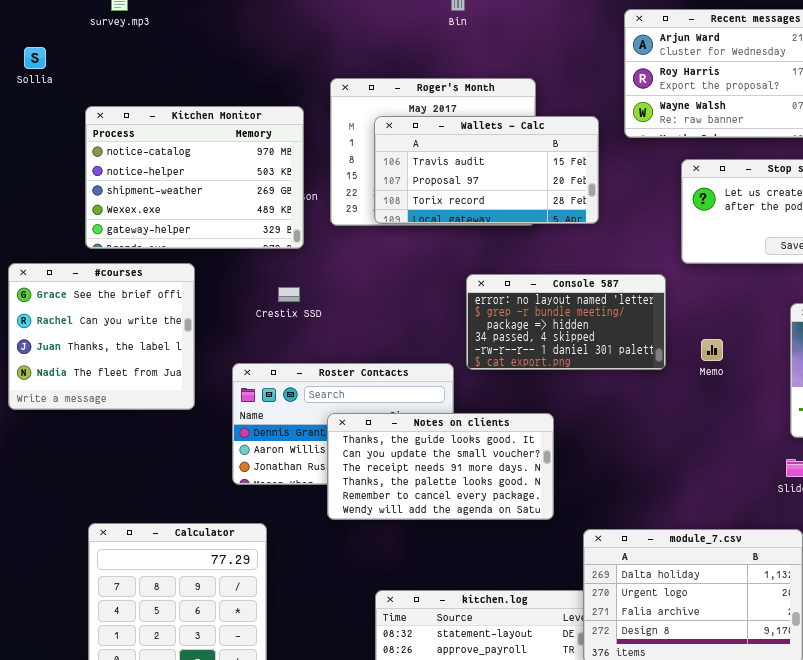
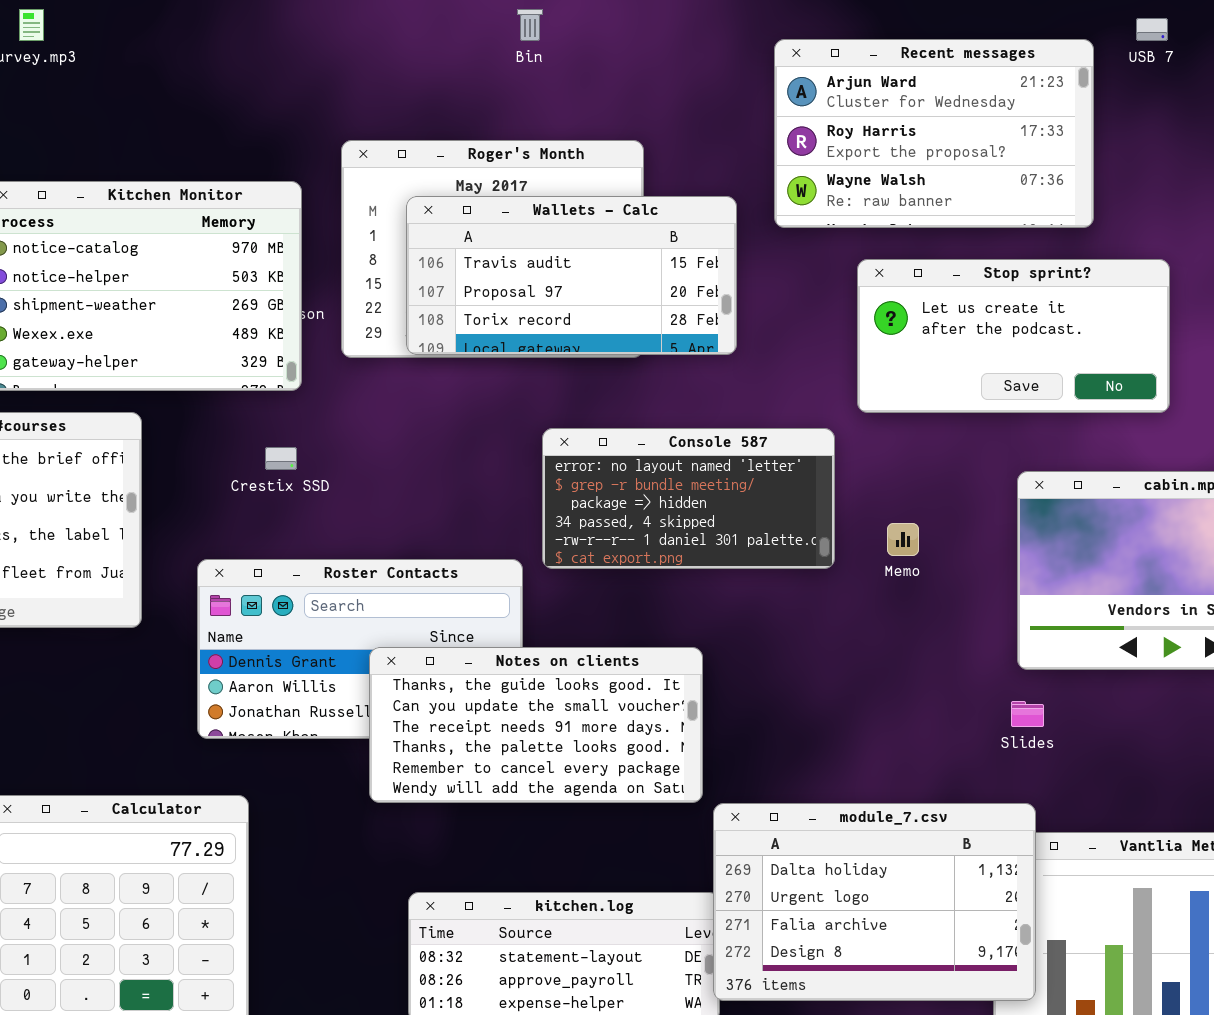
Notes on clients: [327,413,554,520] -> [369,647,703,803], moved

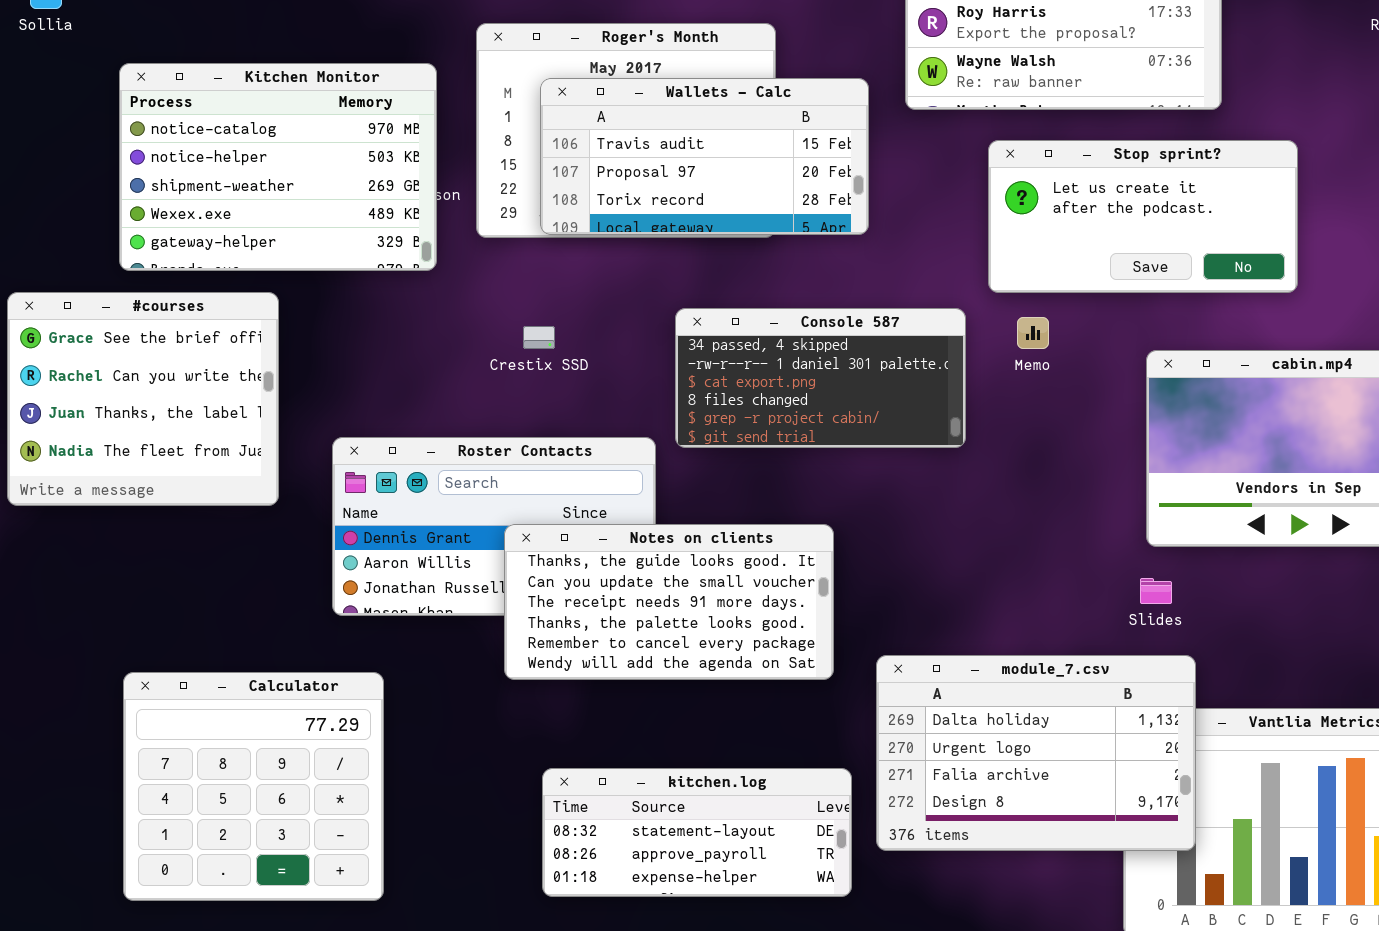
Console 587: [542,428,835,569] -> [675,308,966,448], scrolled down 3 rows
Crestix SSD: [265,447,297,470] -> [523,326,555,349], moved
Memo: [887,523,919,556] -> [1017,317,1049,349], moved
module_7.csv: [713,803,1036,1001] -> [876,655,1196,851], moved

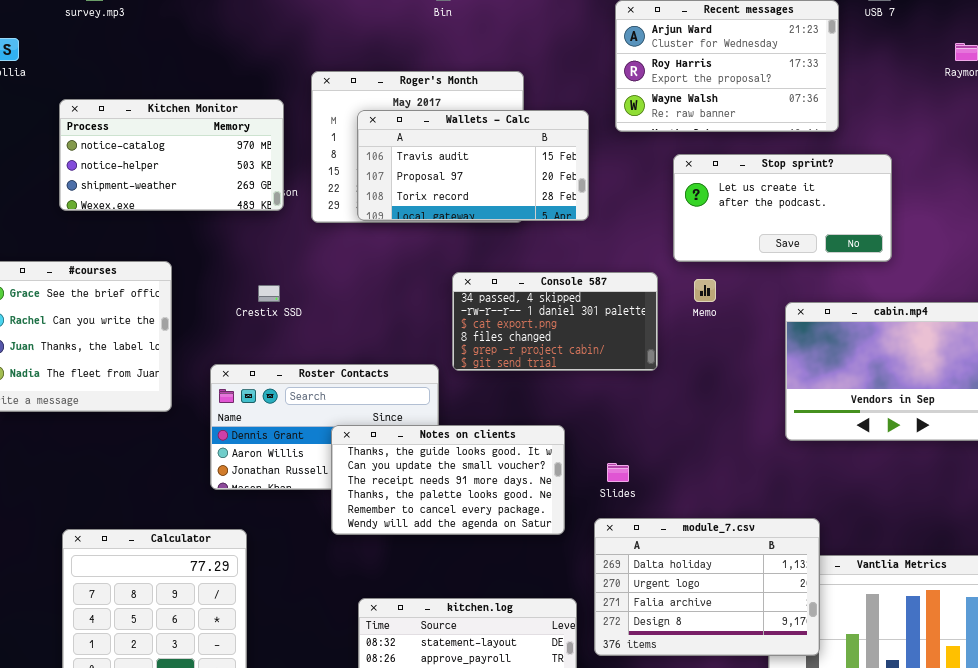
Kitchen Monitor: [119,63,437,271] -> [59,99,284,211], resized
Crestix SSD: [523,326,555,349] -> [258,285,280,302], moved
Slides: [1140,578,1172,604] -> [607,463,629,482], moved

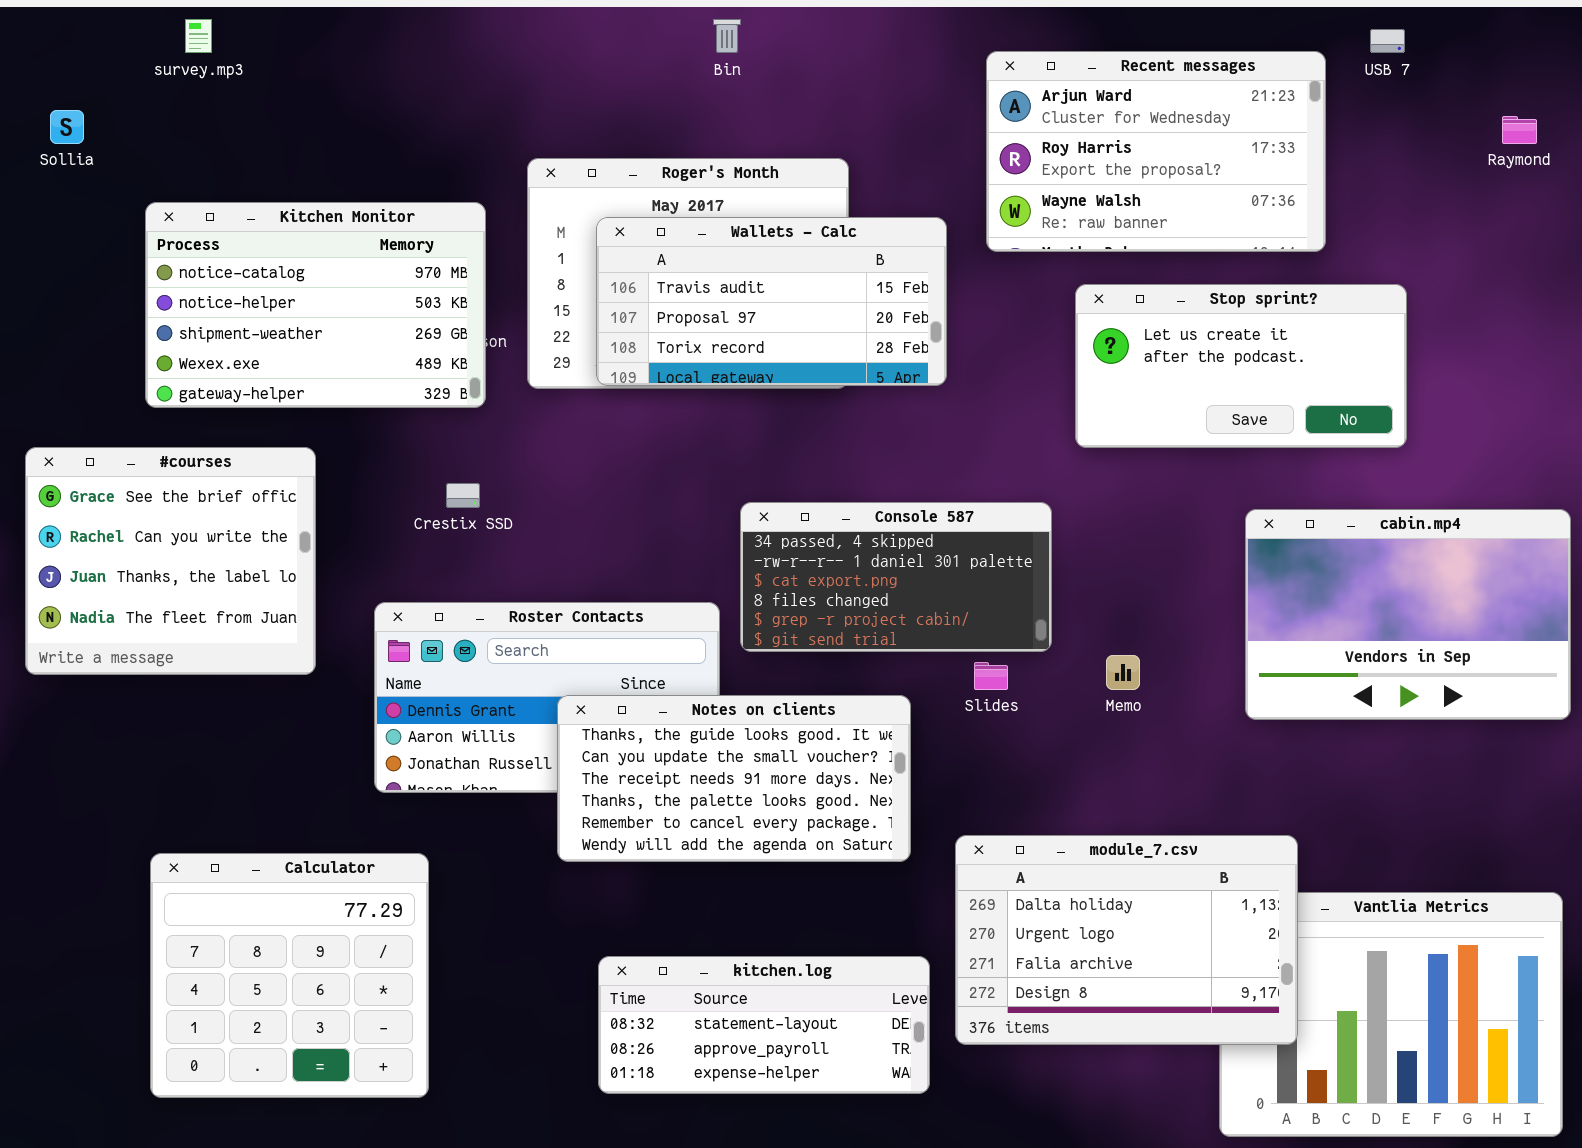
Kitchen Monitor: [59,99,284,211] -> [145,202,486,408], resized
Console 587: [452,272,658,371] -> [740,502,1052,652], moved
Memo: [694,279,716,302] -> [1106,655,1140,690], moved
Slides: [607,463,629,482] -> [974,662,1008,690], moved

